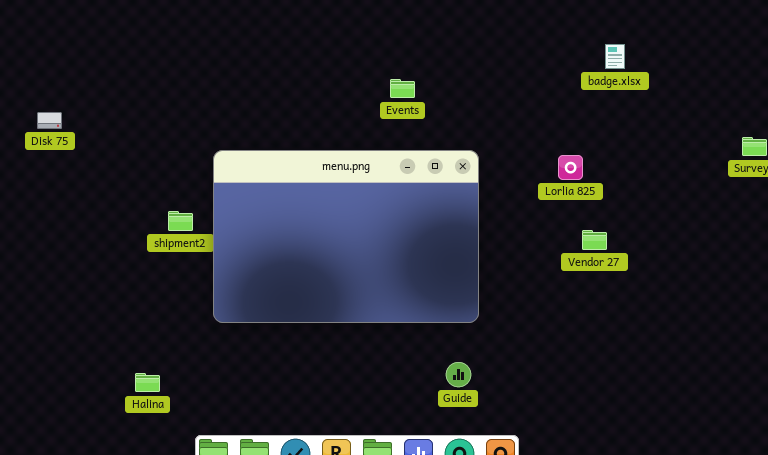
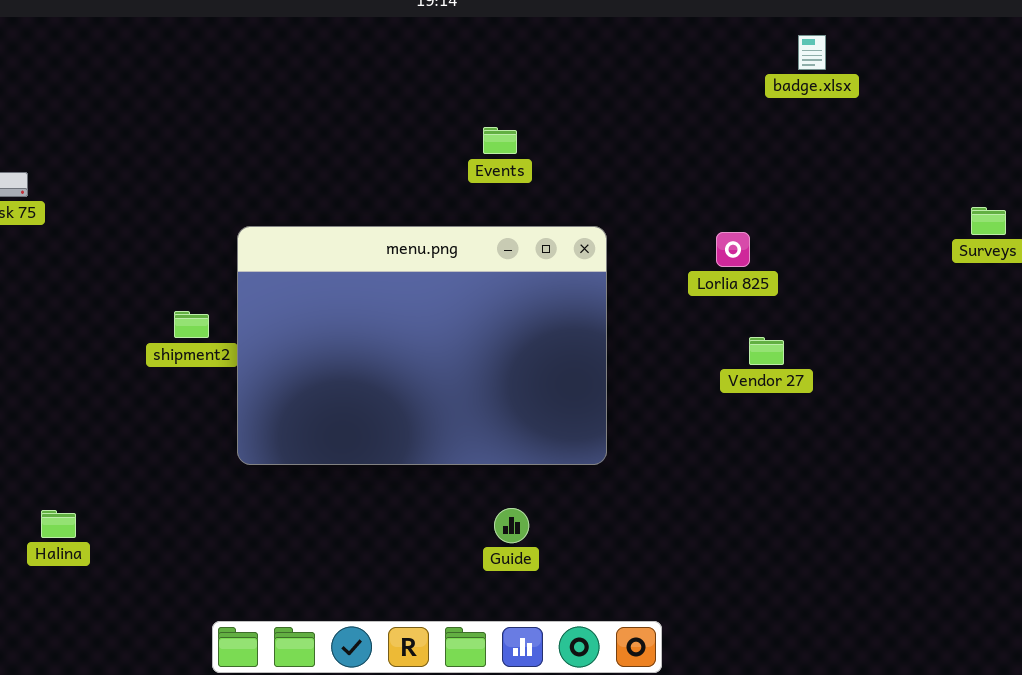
badge.xlsx: [605,44,625,69] -> [798,35,826,70], moved
Guide: [446,362,471,387] -> [494,508,529,543], moved
Halina: [135,373,160,392] -> [41,510,76,538], moved

